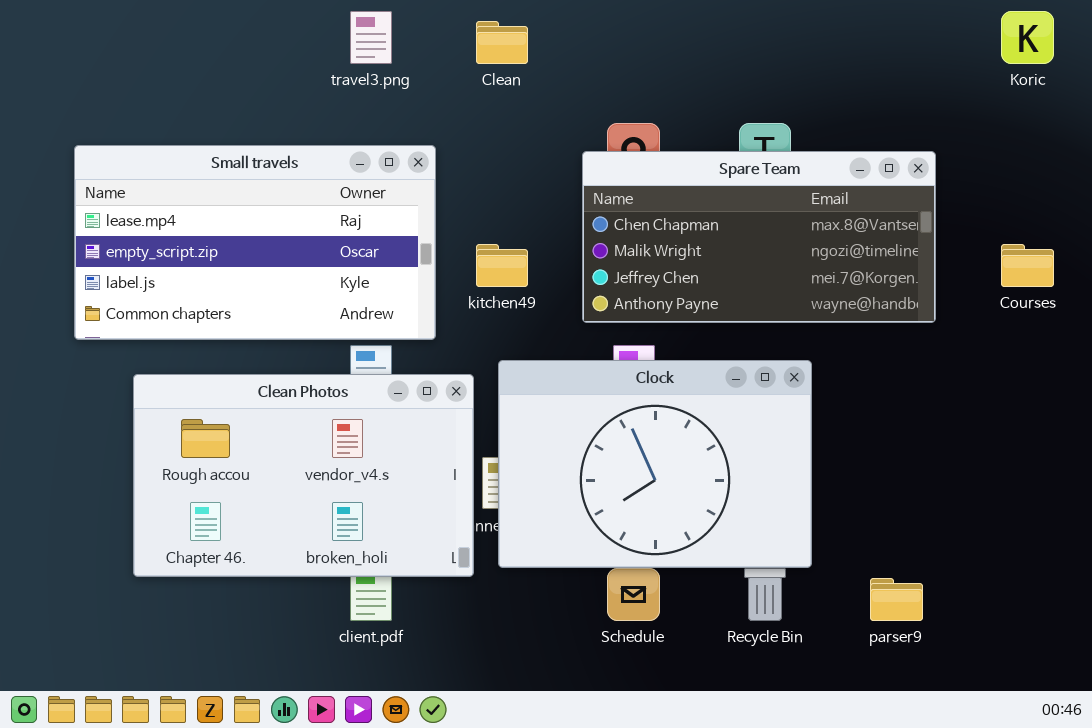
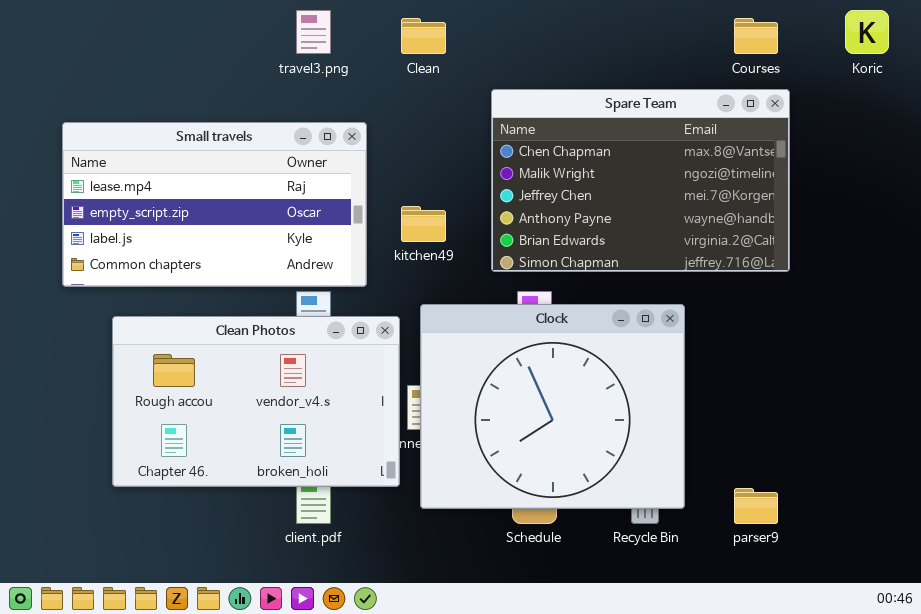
Spare Team: [582,151,936,323] -> [491,89,790,272], resized
Courses: [1001,244,1054,287] -> [734,18,778,54], moved
Clock: [498,360,812,568] -> [420,304,685,509], resized

